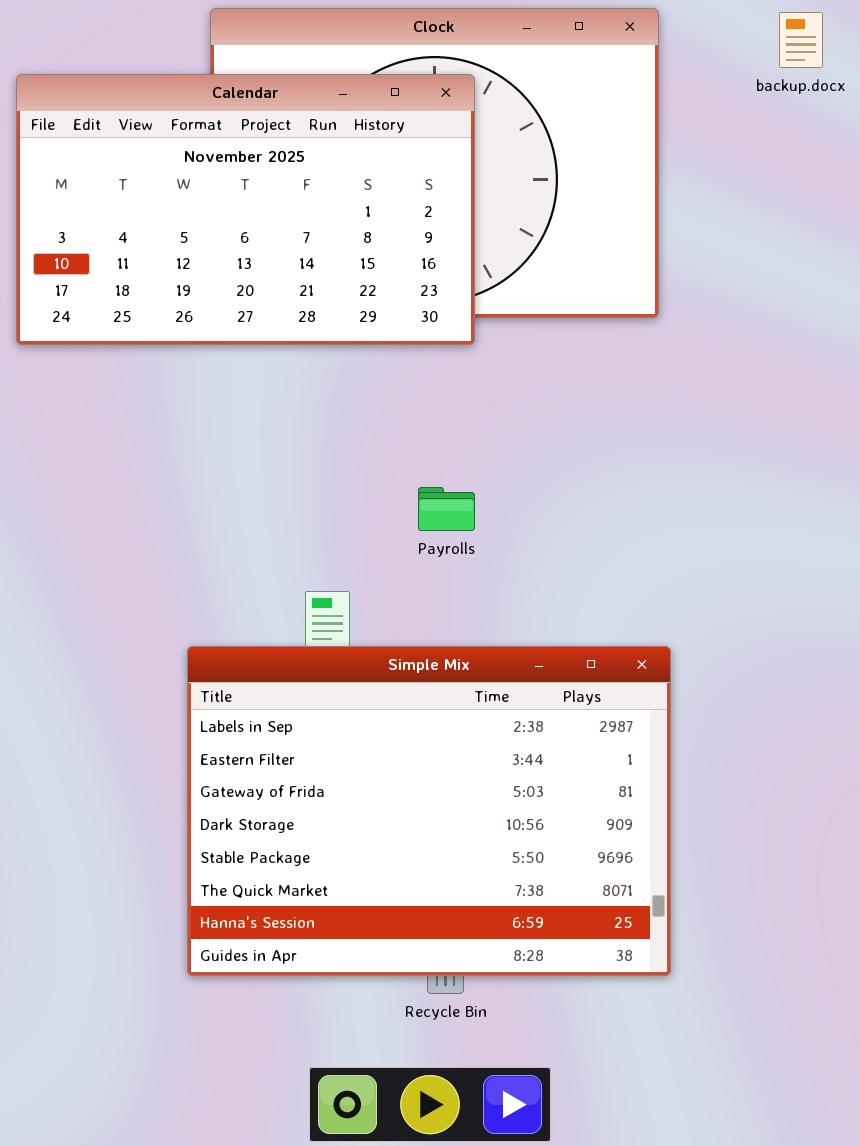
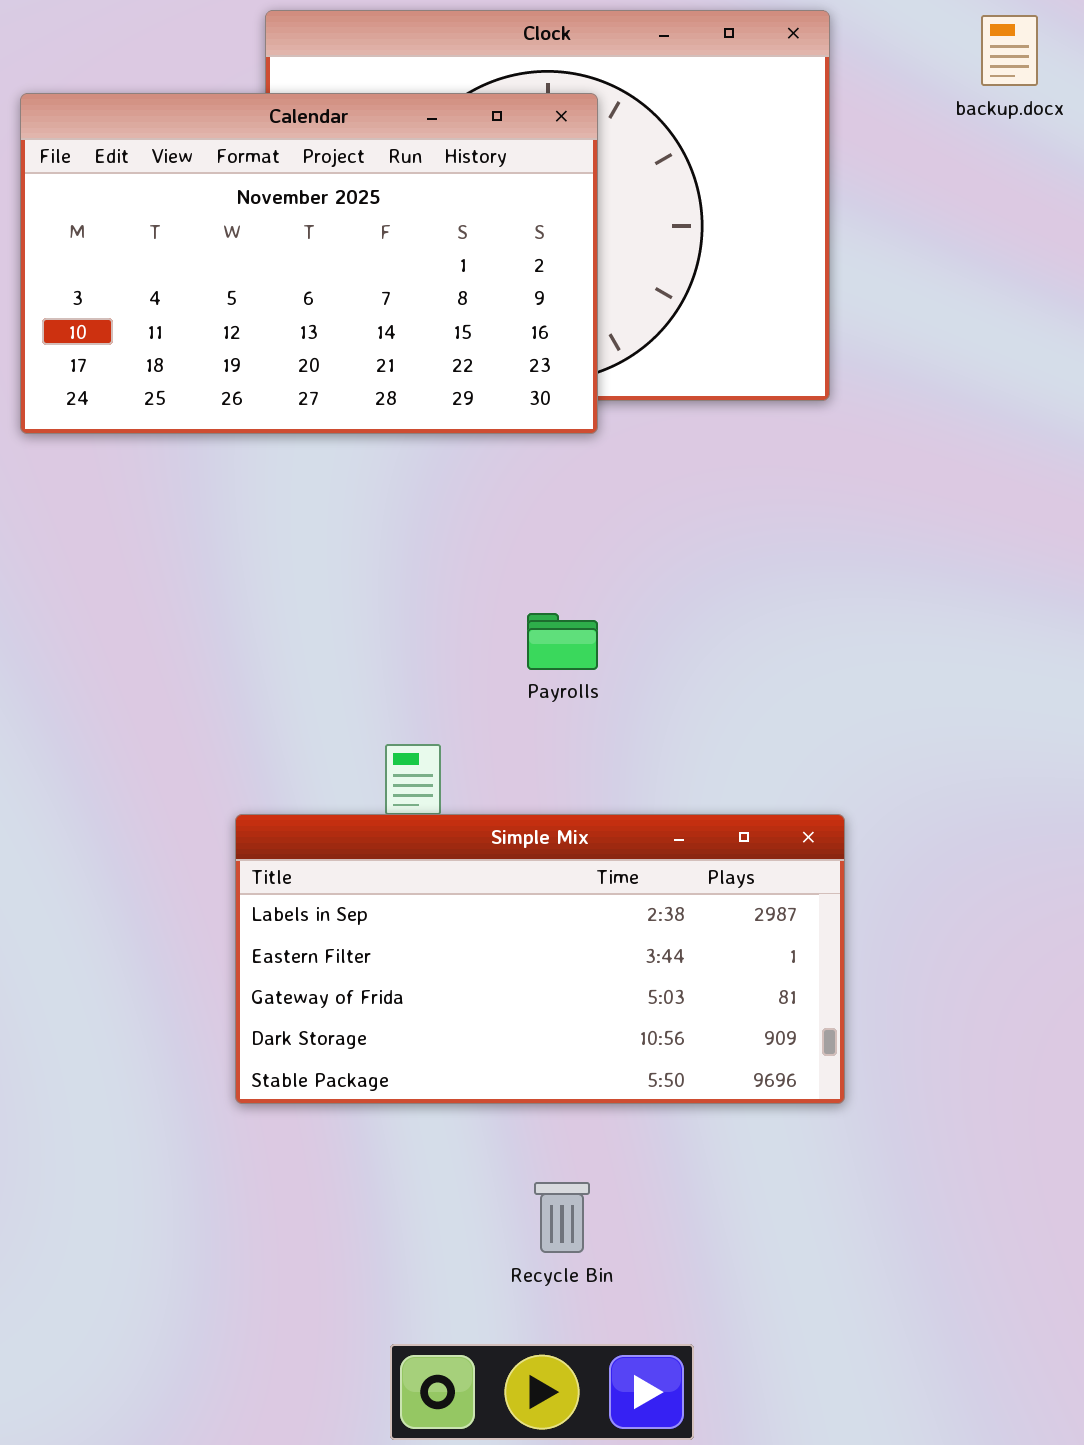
Simple Mix: [187,646,671,976] -> [235,814,845,1104], resized

